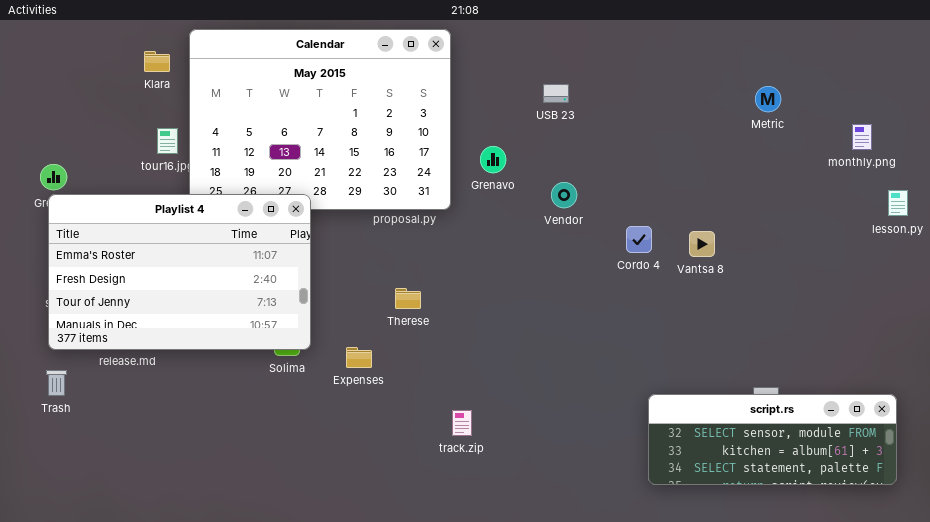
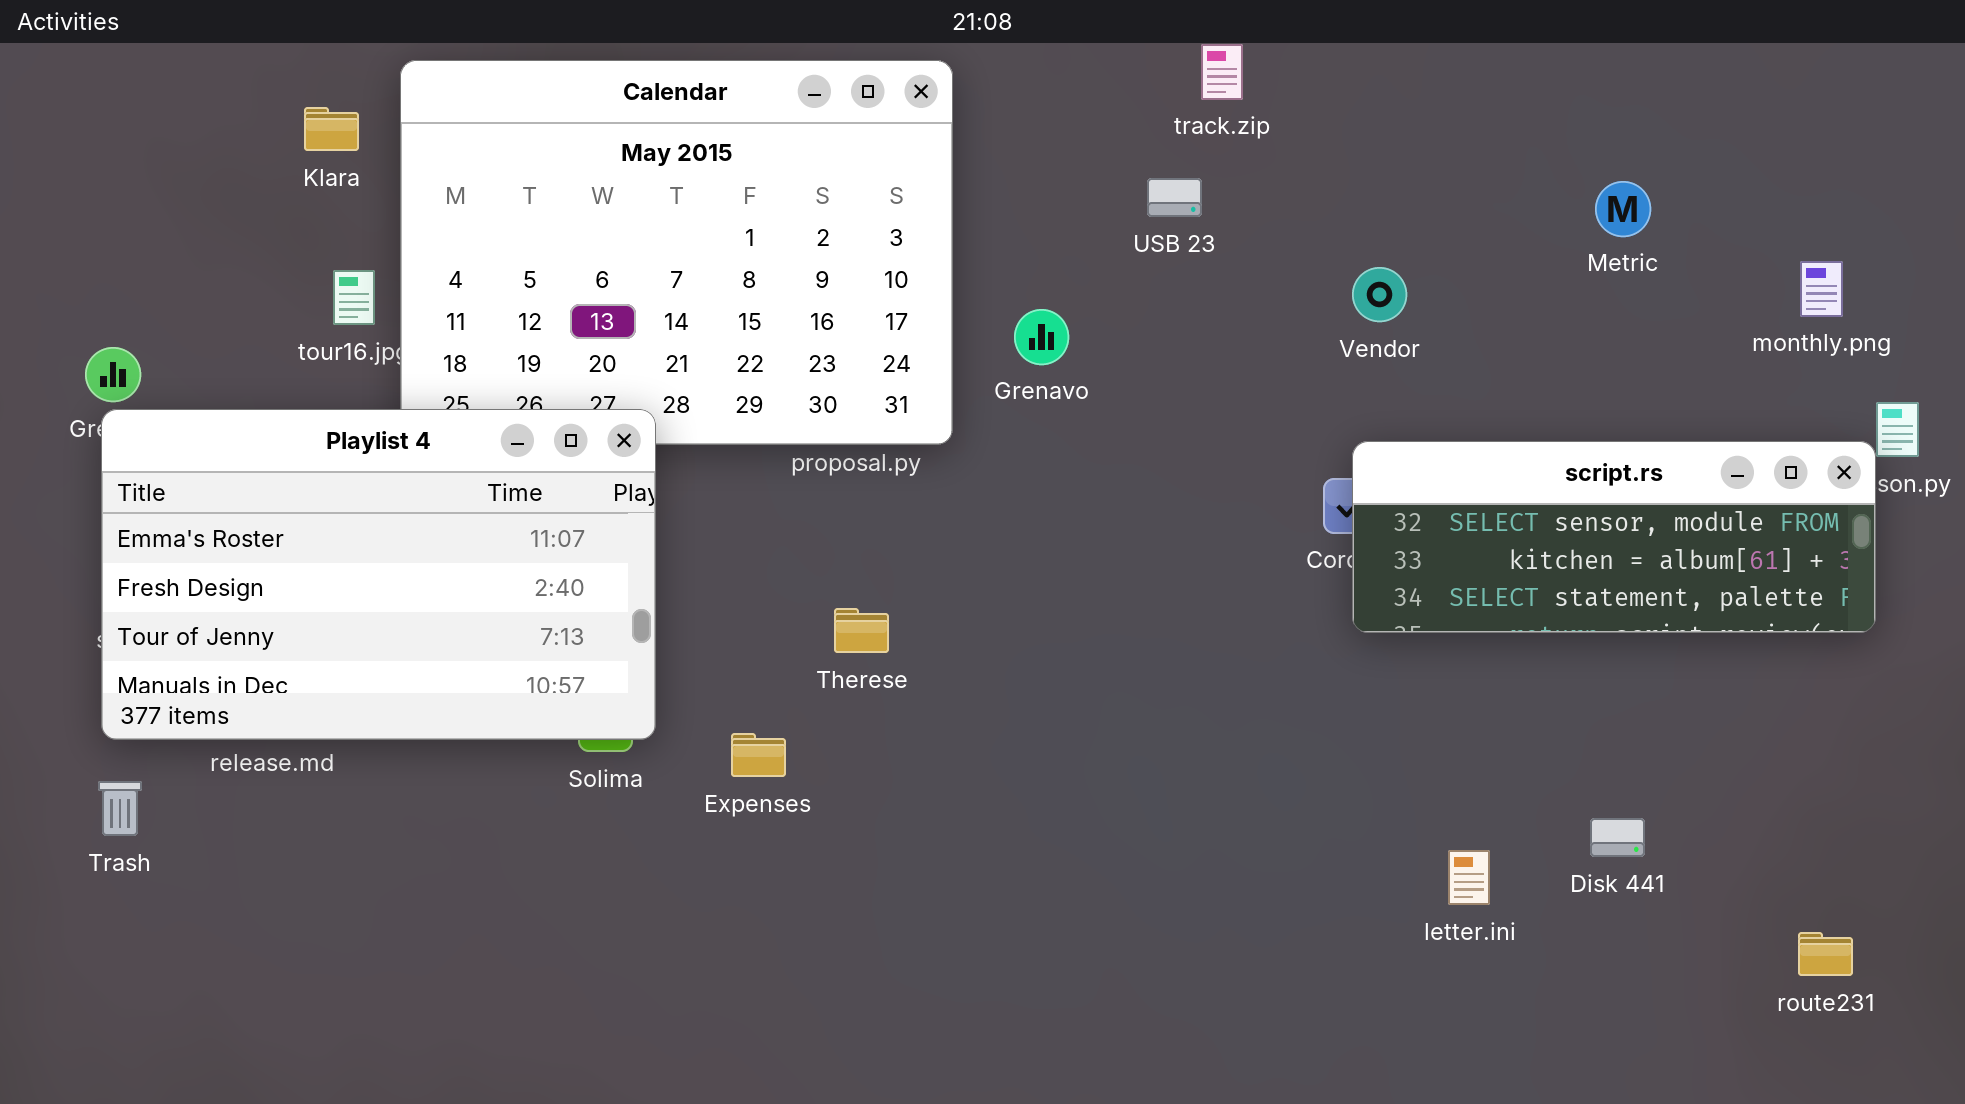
Vendor: [551,182,577,208] -> [1352,267,1407,322], moved
script.rs: [648,394,897,485] -> [1352,441,1876,633], moved
track.zip: [452,410,472,436] -> [1201,44,1243,100], moved

